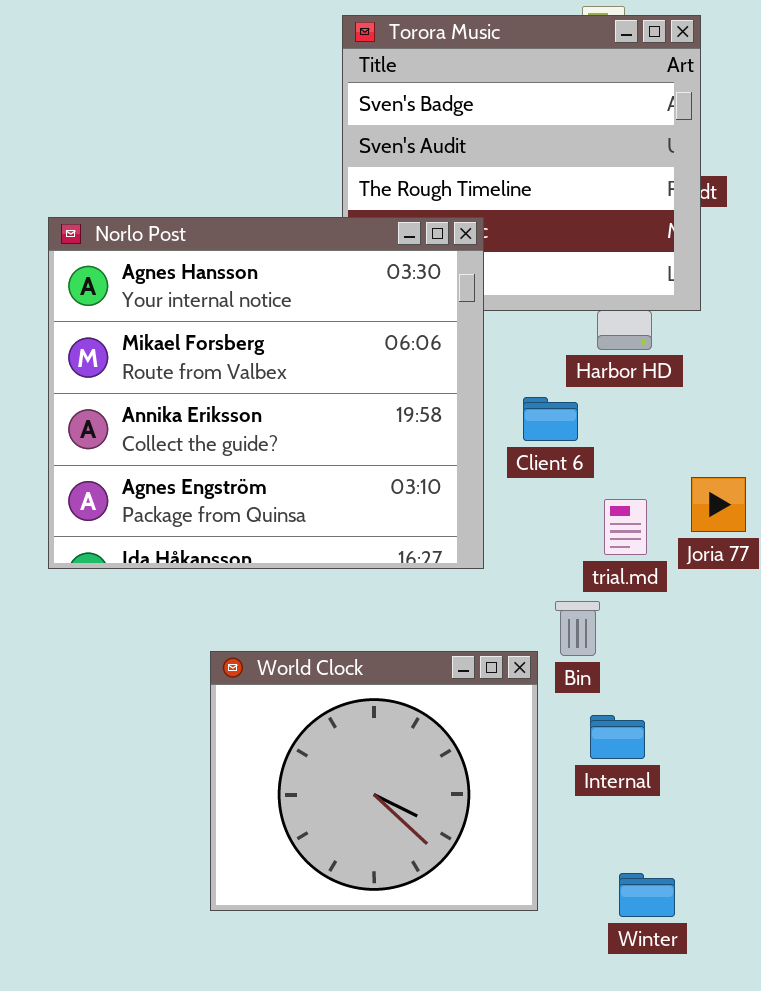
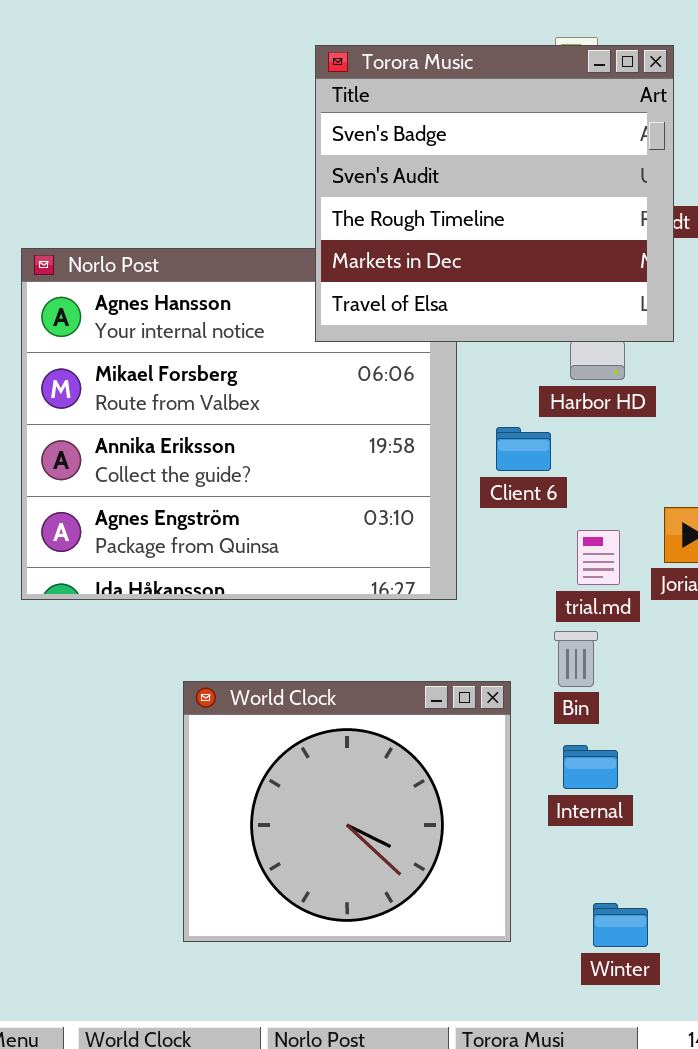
Torora Music: [342,15,701,311] -> [315,45,674,342], raised
Bin: [555,601,600,656] -> [554,631,598,687], moved

